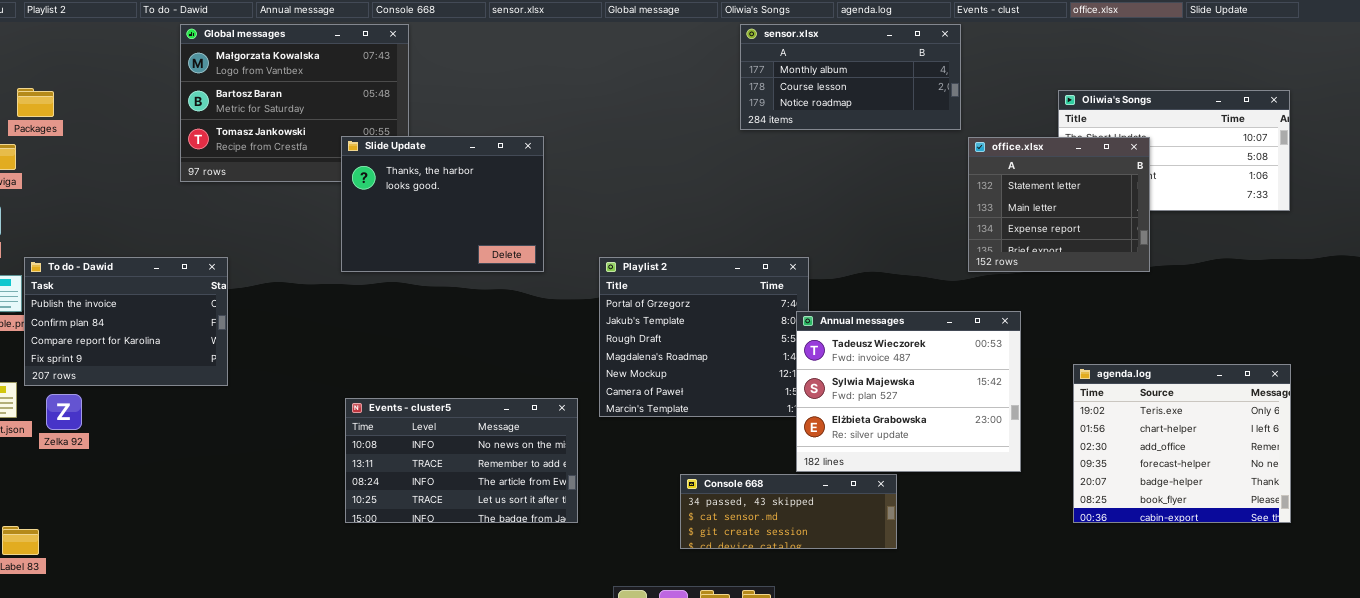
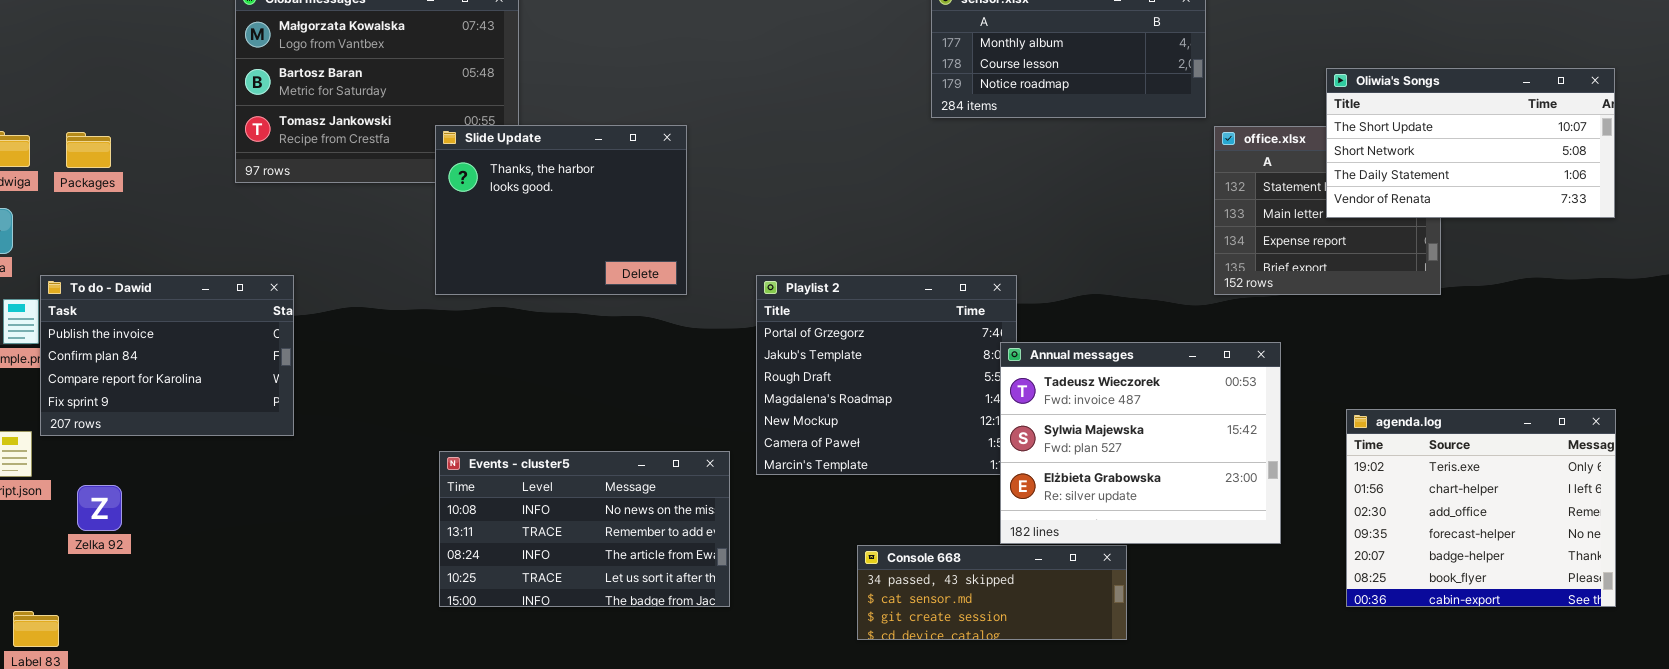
Packages: [17,88,54,117] -> [66,132,111,168], moved
Oliwia's Songs: [1058,90,1290,211] -> [1326,68,1615,218], raised
Zelka 92: [46,394,82,430] -> [77,485,122,531], moved

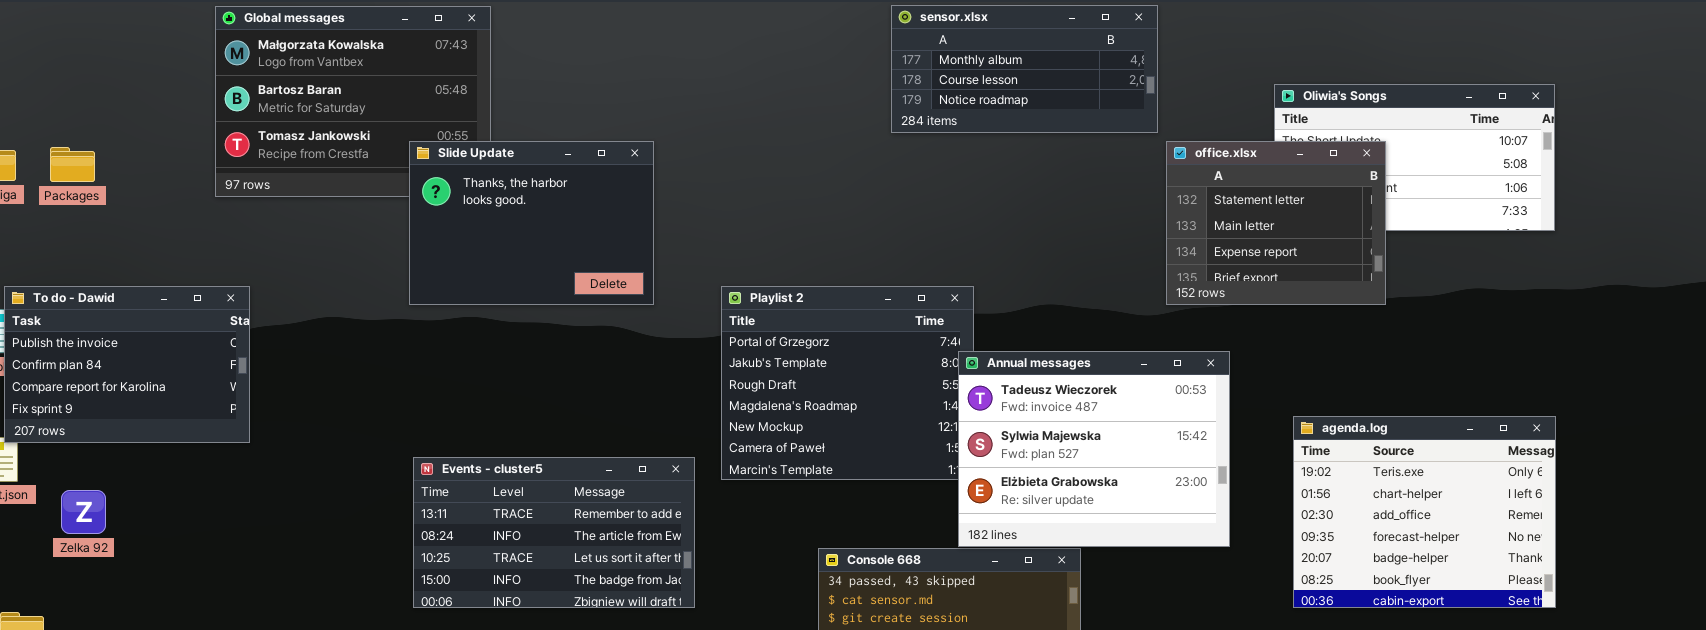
office.xlsx: [1214,126,1441,295] -> [1166,141,1386,305], raised
To do - Dawid: [40,275,294,436] -> [4,286,250,443], moved
Events - cluster5: [439,451,730,607] -> [413,457,695,608], scrolled down 1 row

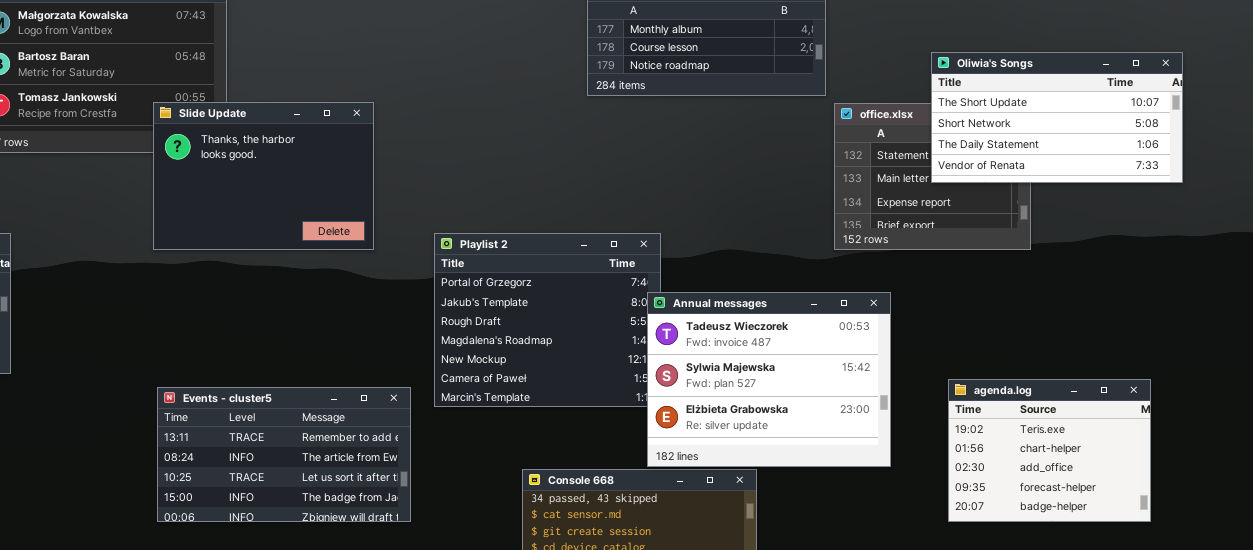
Oliwia's Songs: [1274,84,1555,231] -> [931,52,1183,183], raised
agenda.log: [1293,416,1556,608] -> [948,379,1151,522], resized

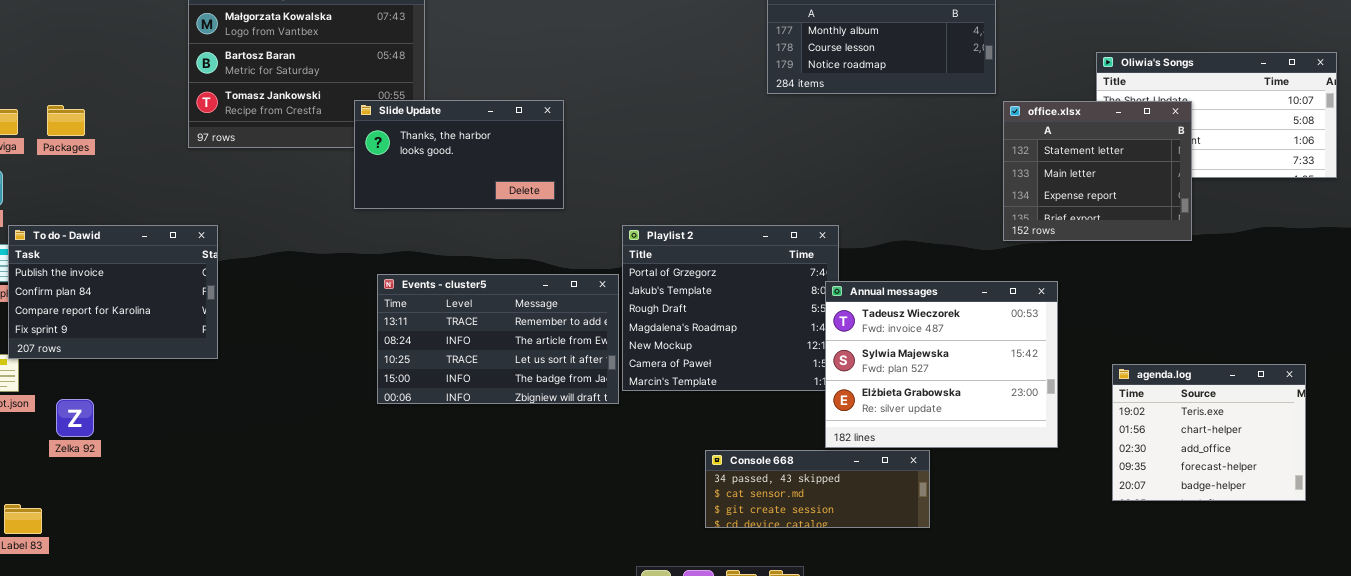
Slide Update: [153,102,374,250] -> [354,100,564,209], resized
office.xlsx: [834,103,1031,250] -> [1003,101,1192,241], raised
Events - cluster5: [157,387,411,522] -> [377,274,619,404], moved

